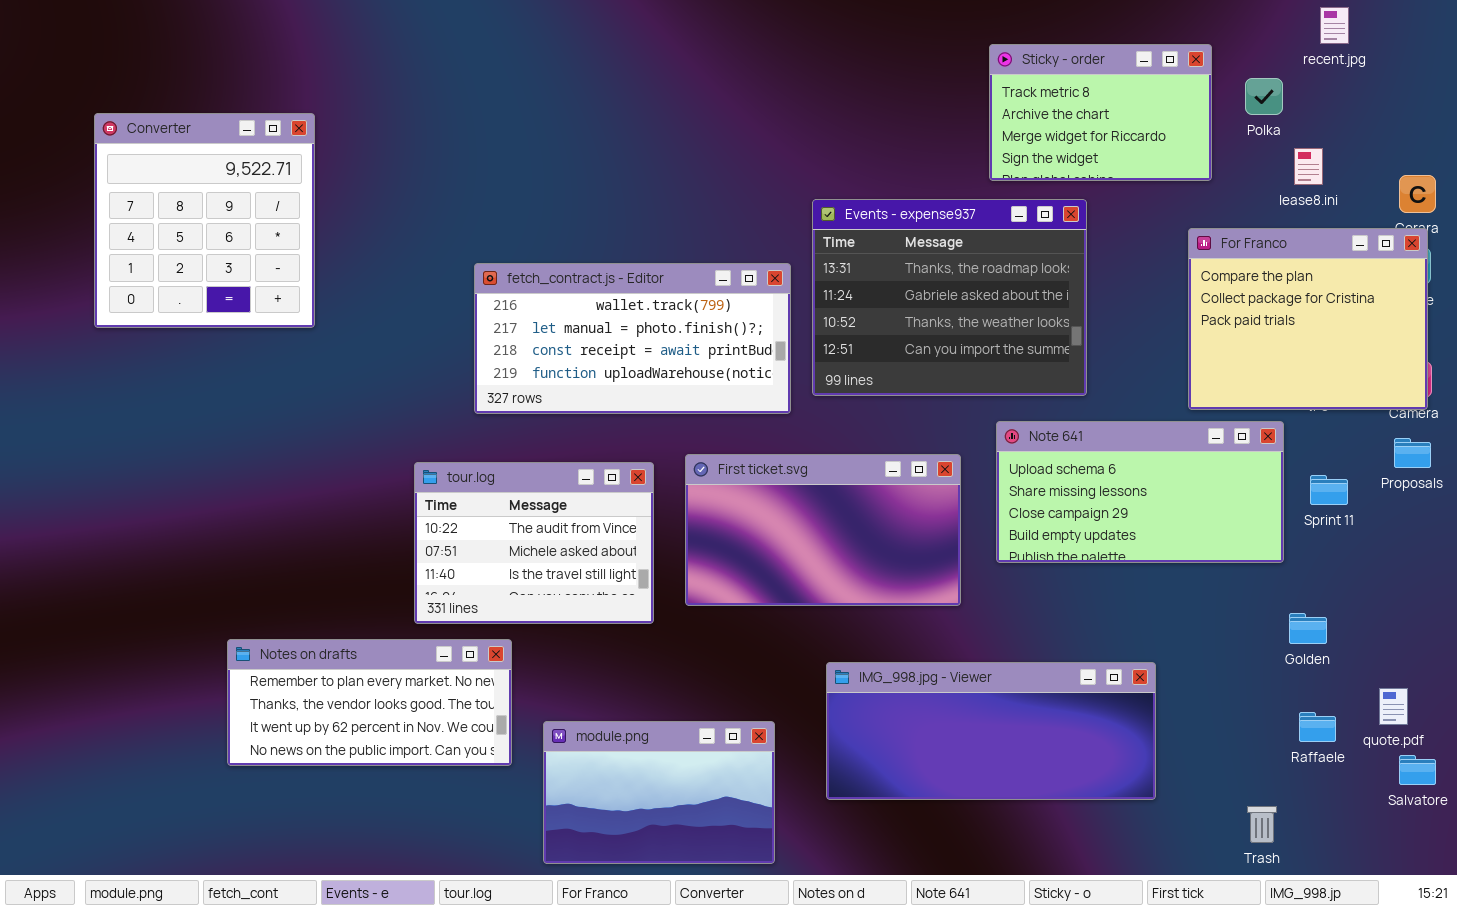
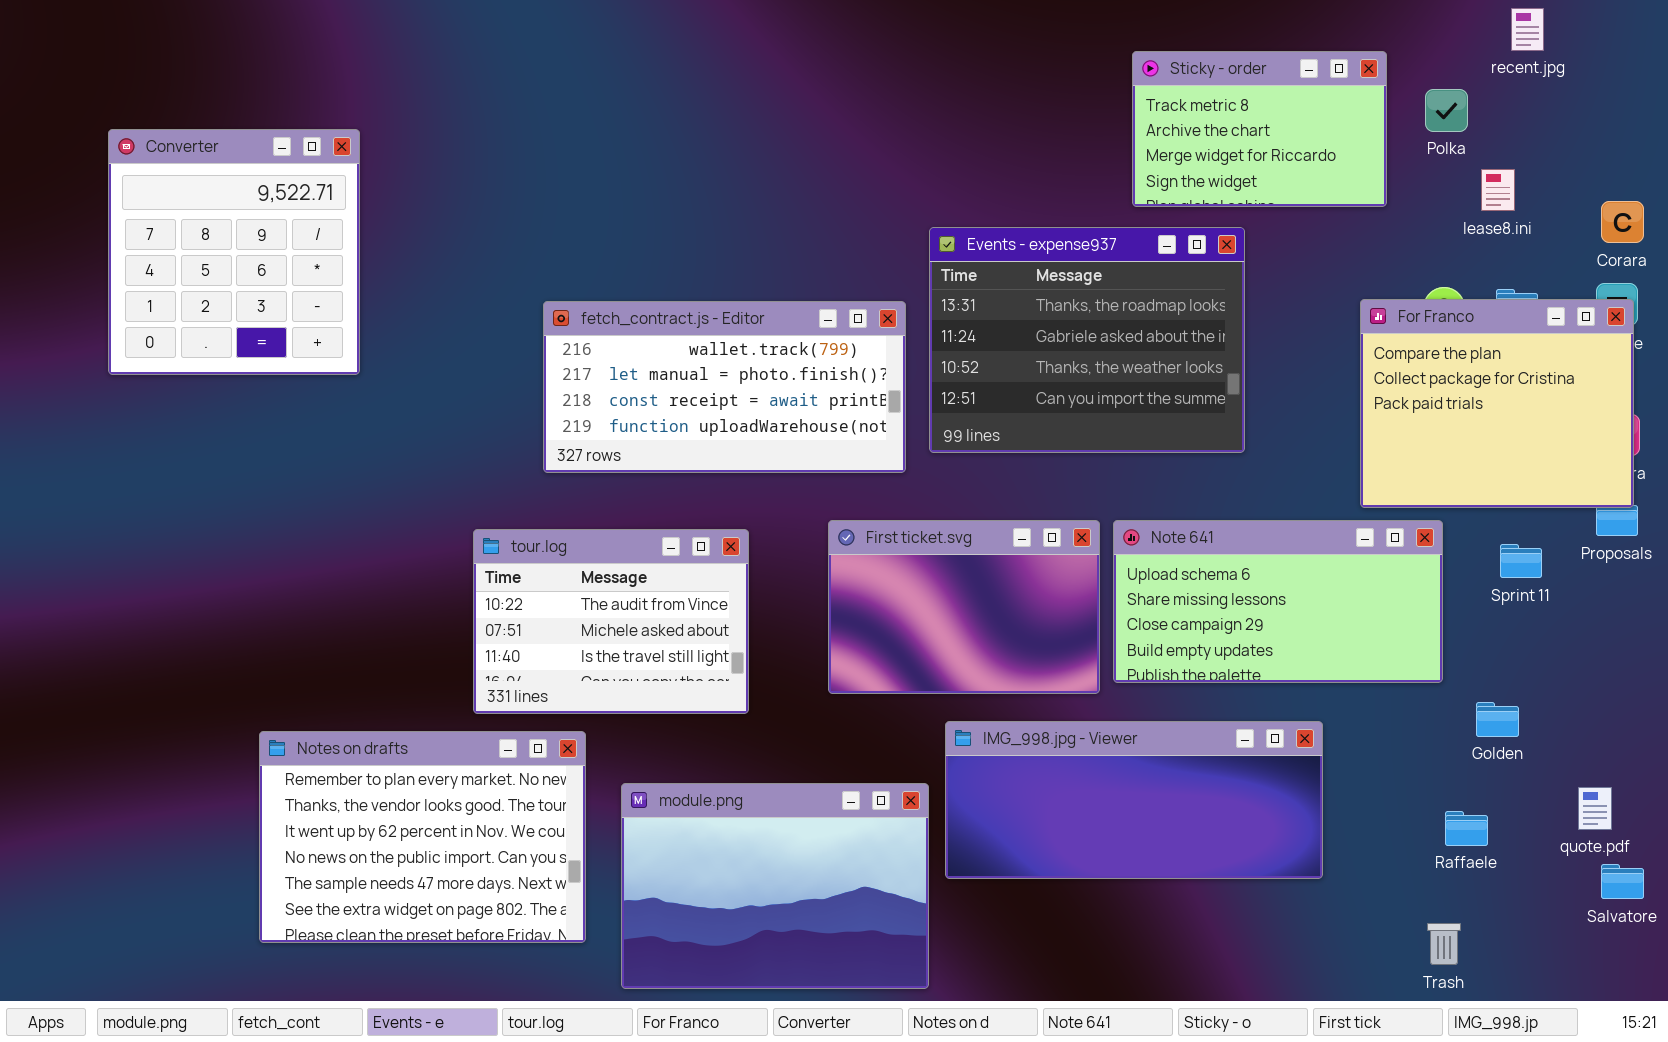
For Franco: [1188,228,1428,410] -> [1360,299,1634,508], moved
Note 641: [996,421,1284,563] -> [1113,520,1443,683], moved
First ticket.svg: [685,454,961,606] -> [828,520,1100,694], resized
Notes on drafts: [227,639,512,766] -> [259,731,586,943], resized
IMG_998.jpg - Viewer: [826,662,1156,800] -> [945,721,1323,879], moved
Raffaele: [1299,712,1336,742] -> [1445,811,1488,846], moved
module.png: [543,721,775,864] -> [621,783,929,989], resized

